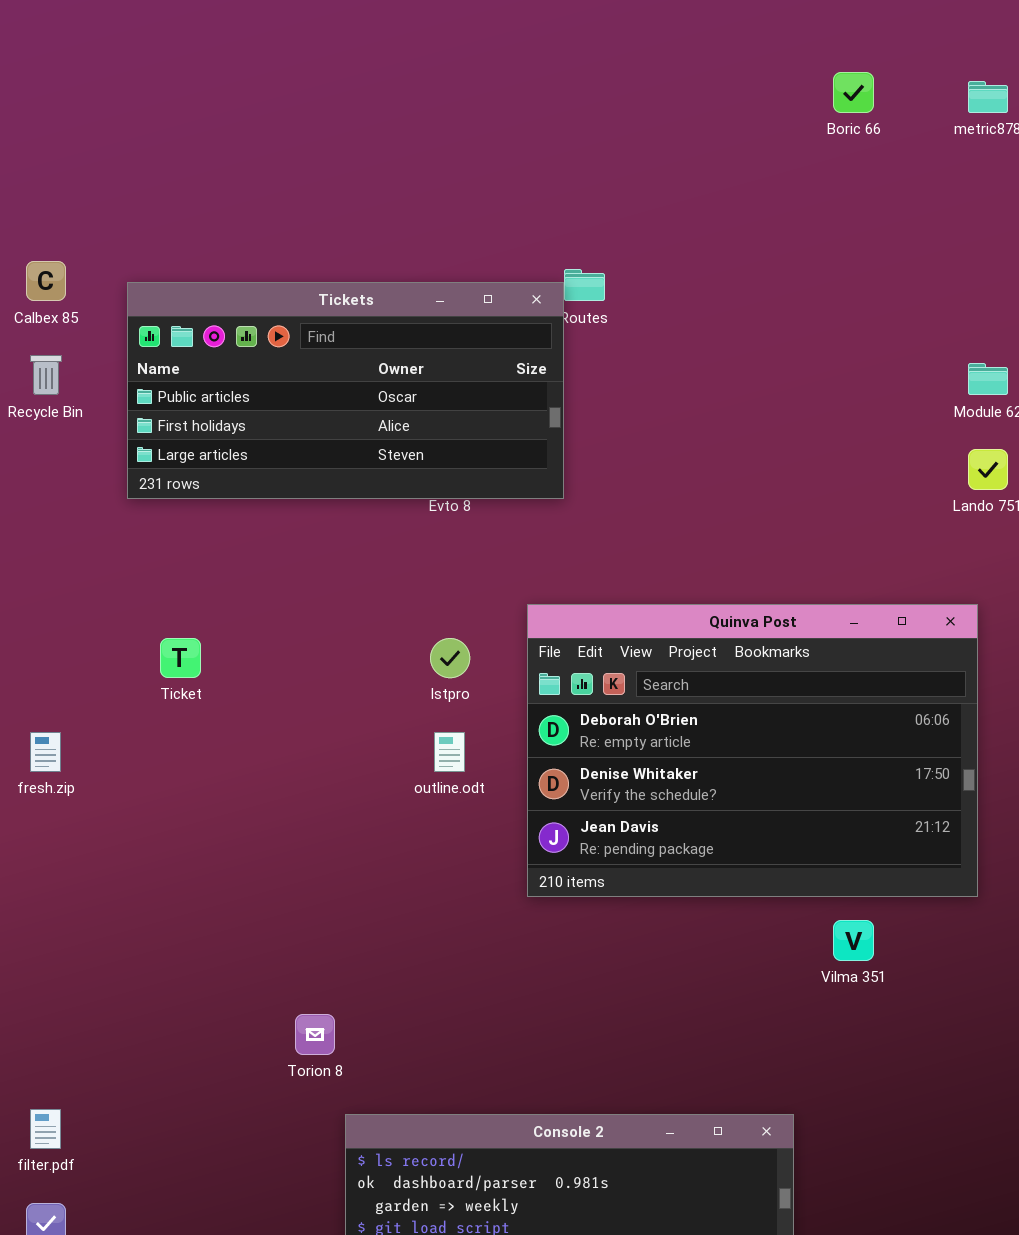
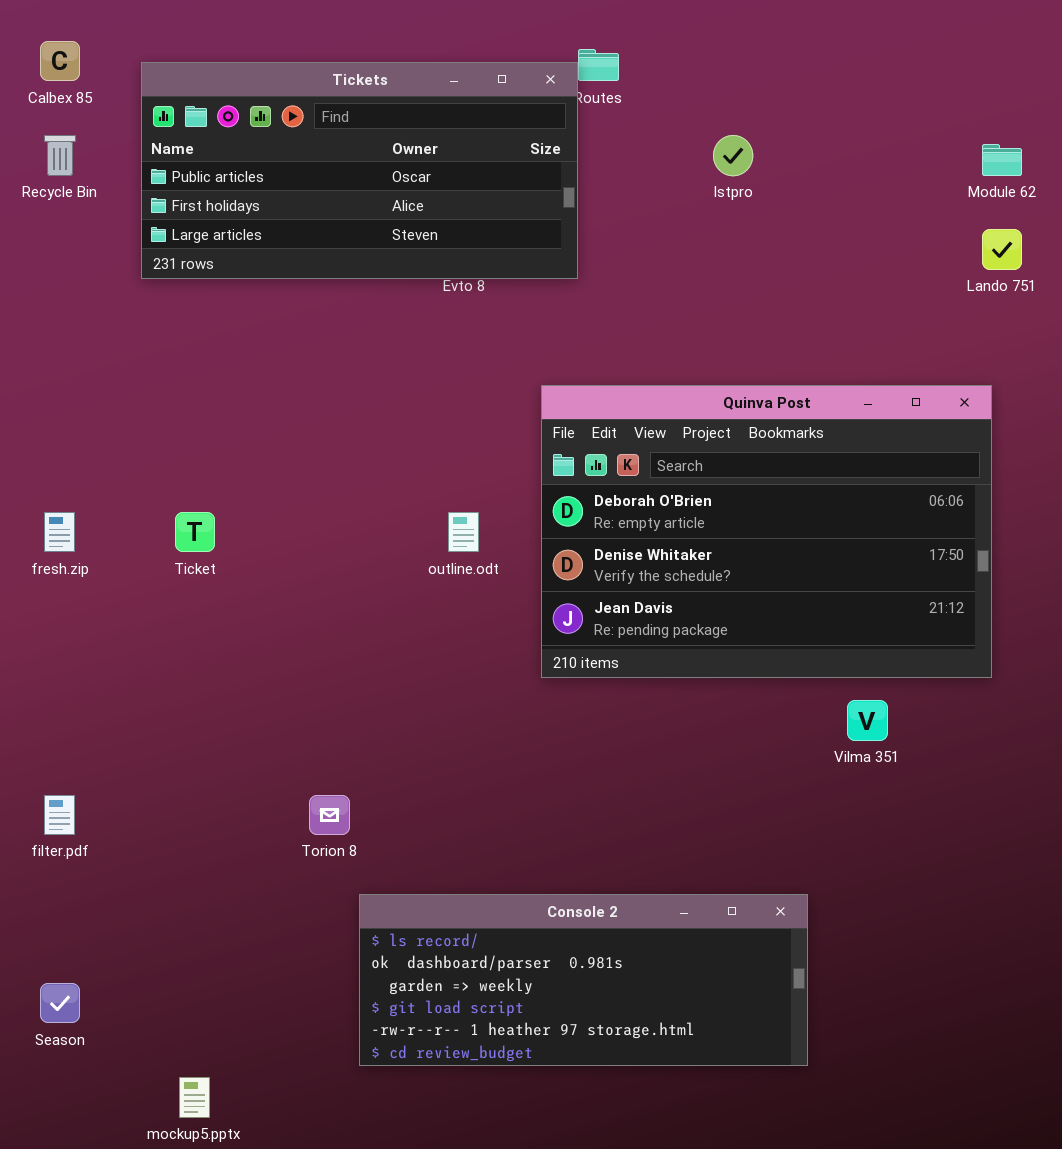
Ticket: [160,638,201,678] -> [175,512,215,552], moved
Istpro: [430,638,470,678] -> [713,135,753,176], moved
filter.pdf: [30,1109,61,1149] -> [44,795,75,835], moved

